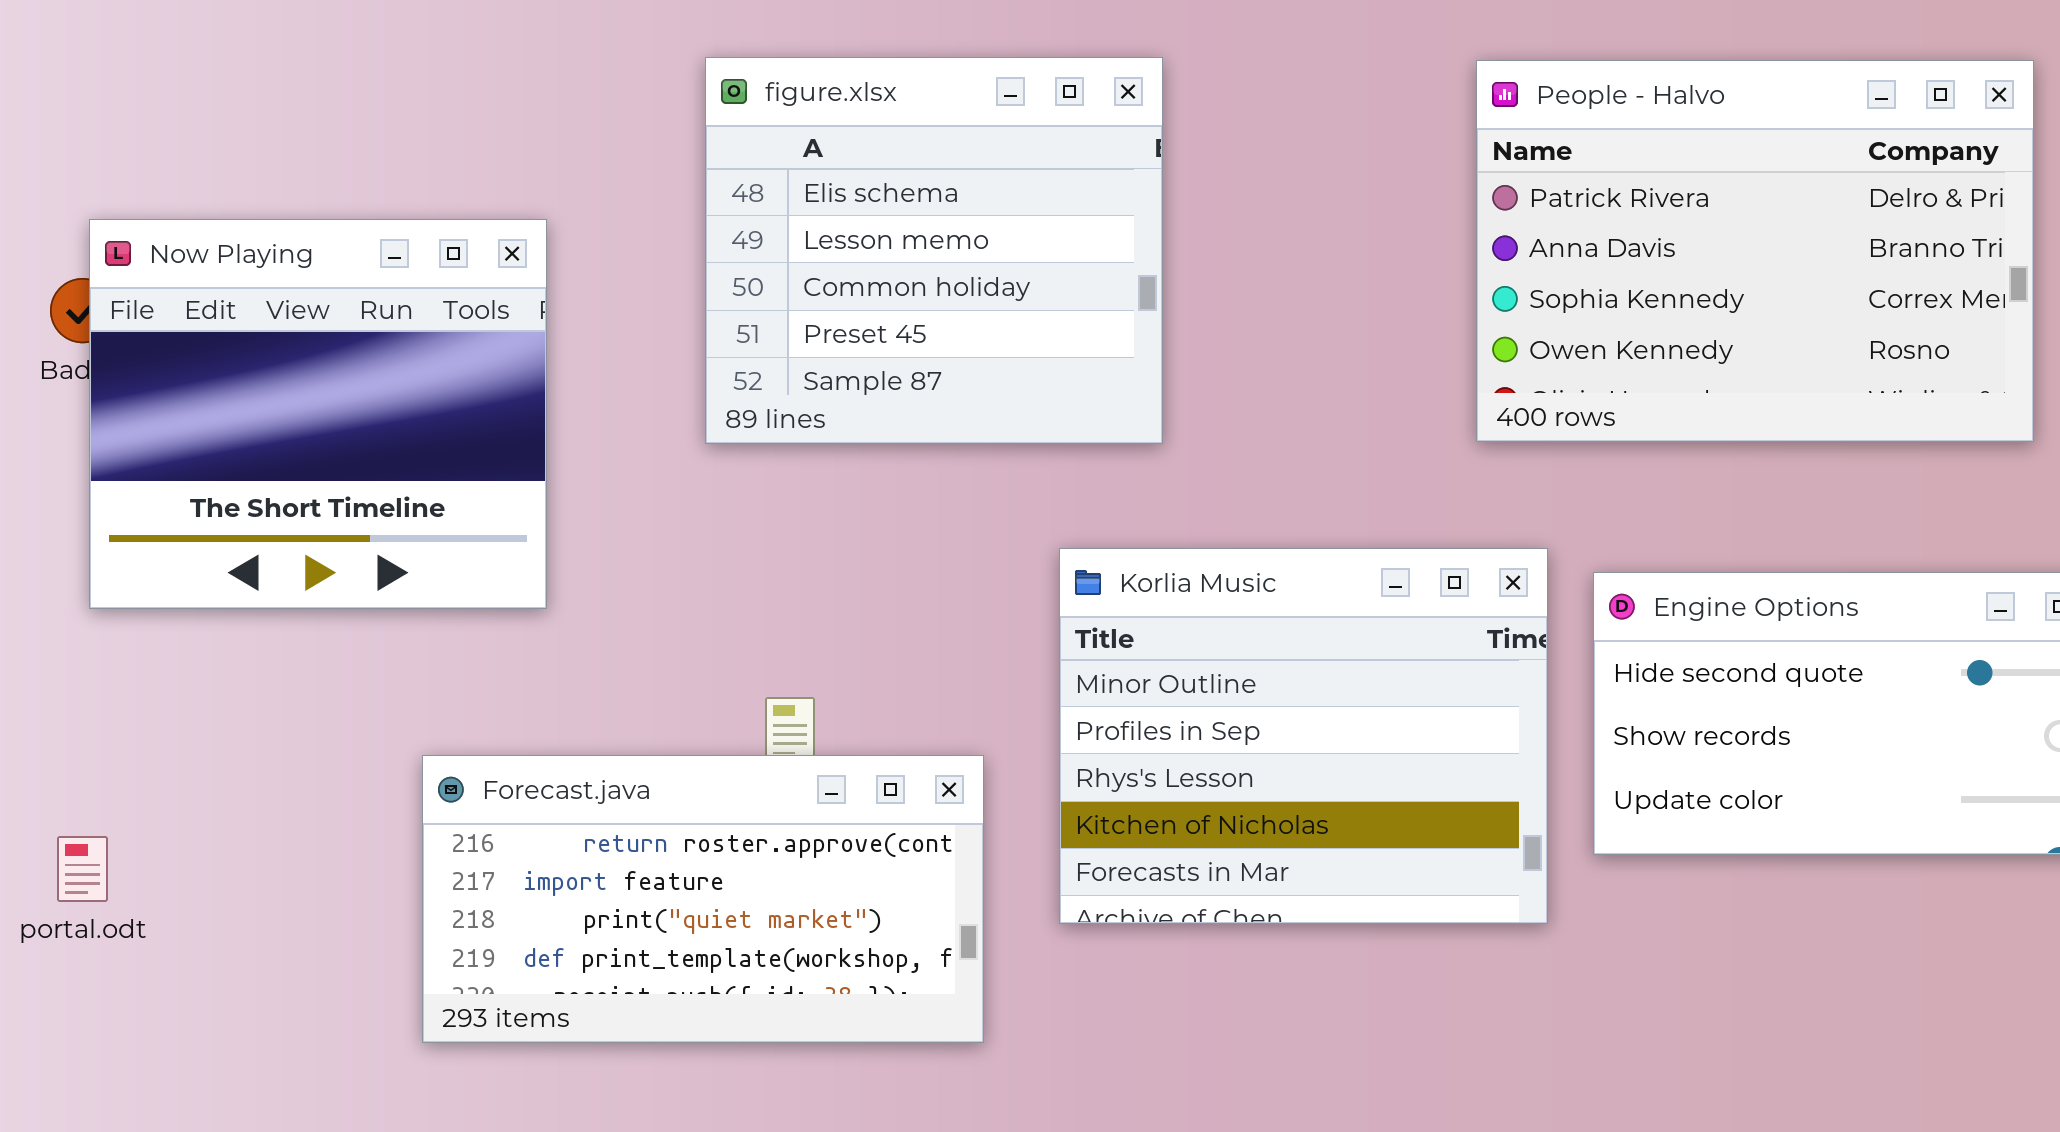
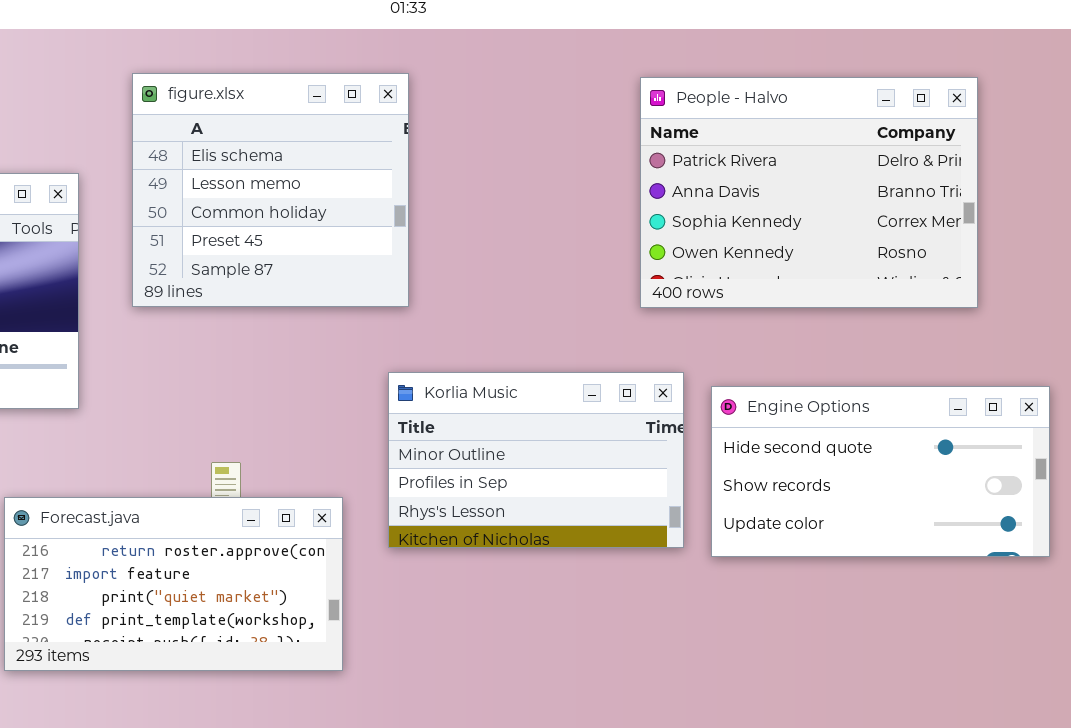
figure.xlsx: [705,57,1163,444] -> [132,73,409,307], moved
Korlia Music: [1059,548,1548,924] -> [388,372,684,548], resized

